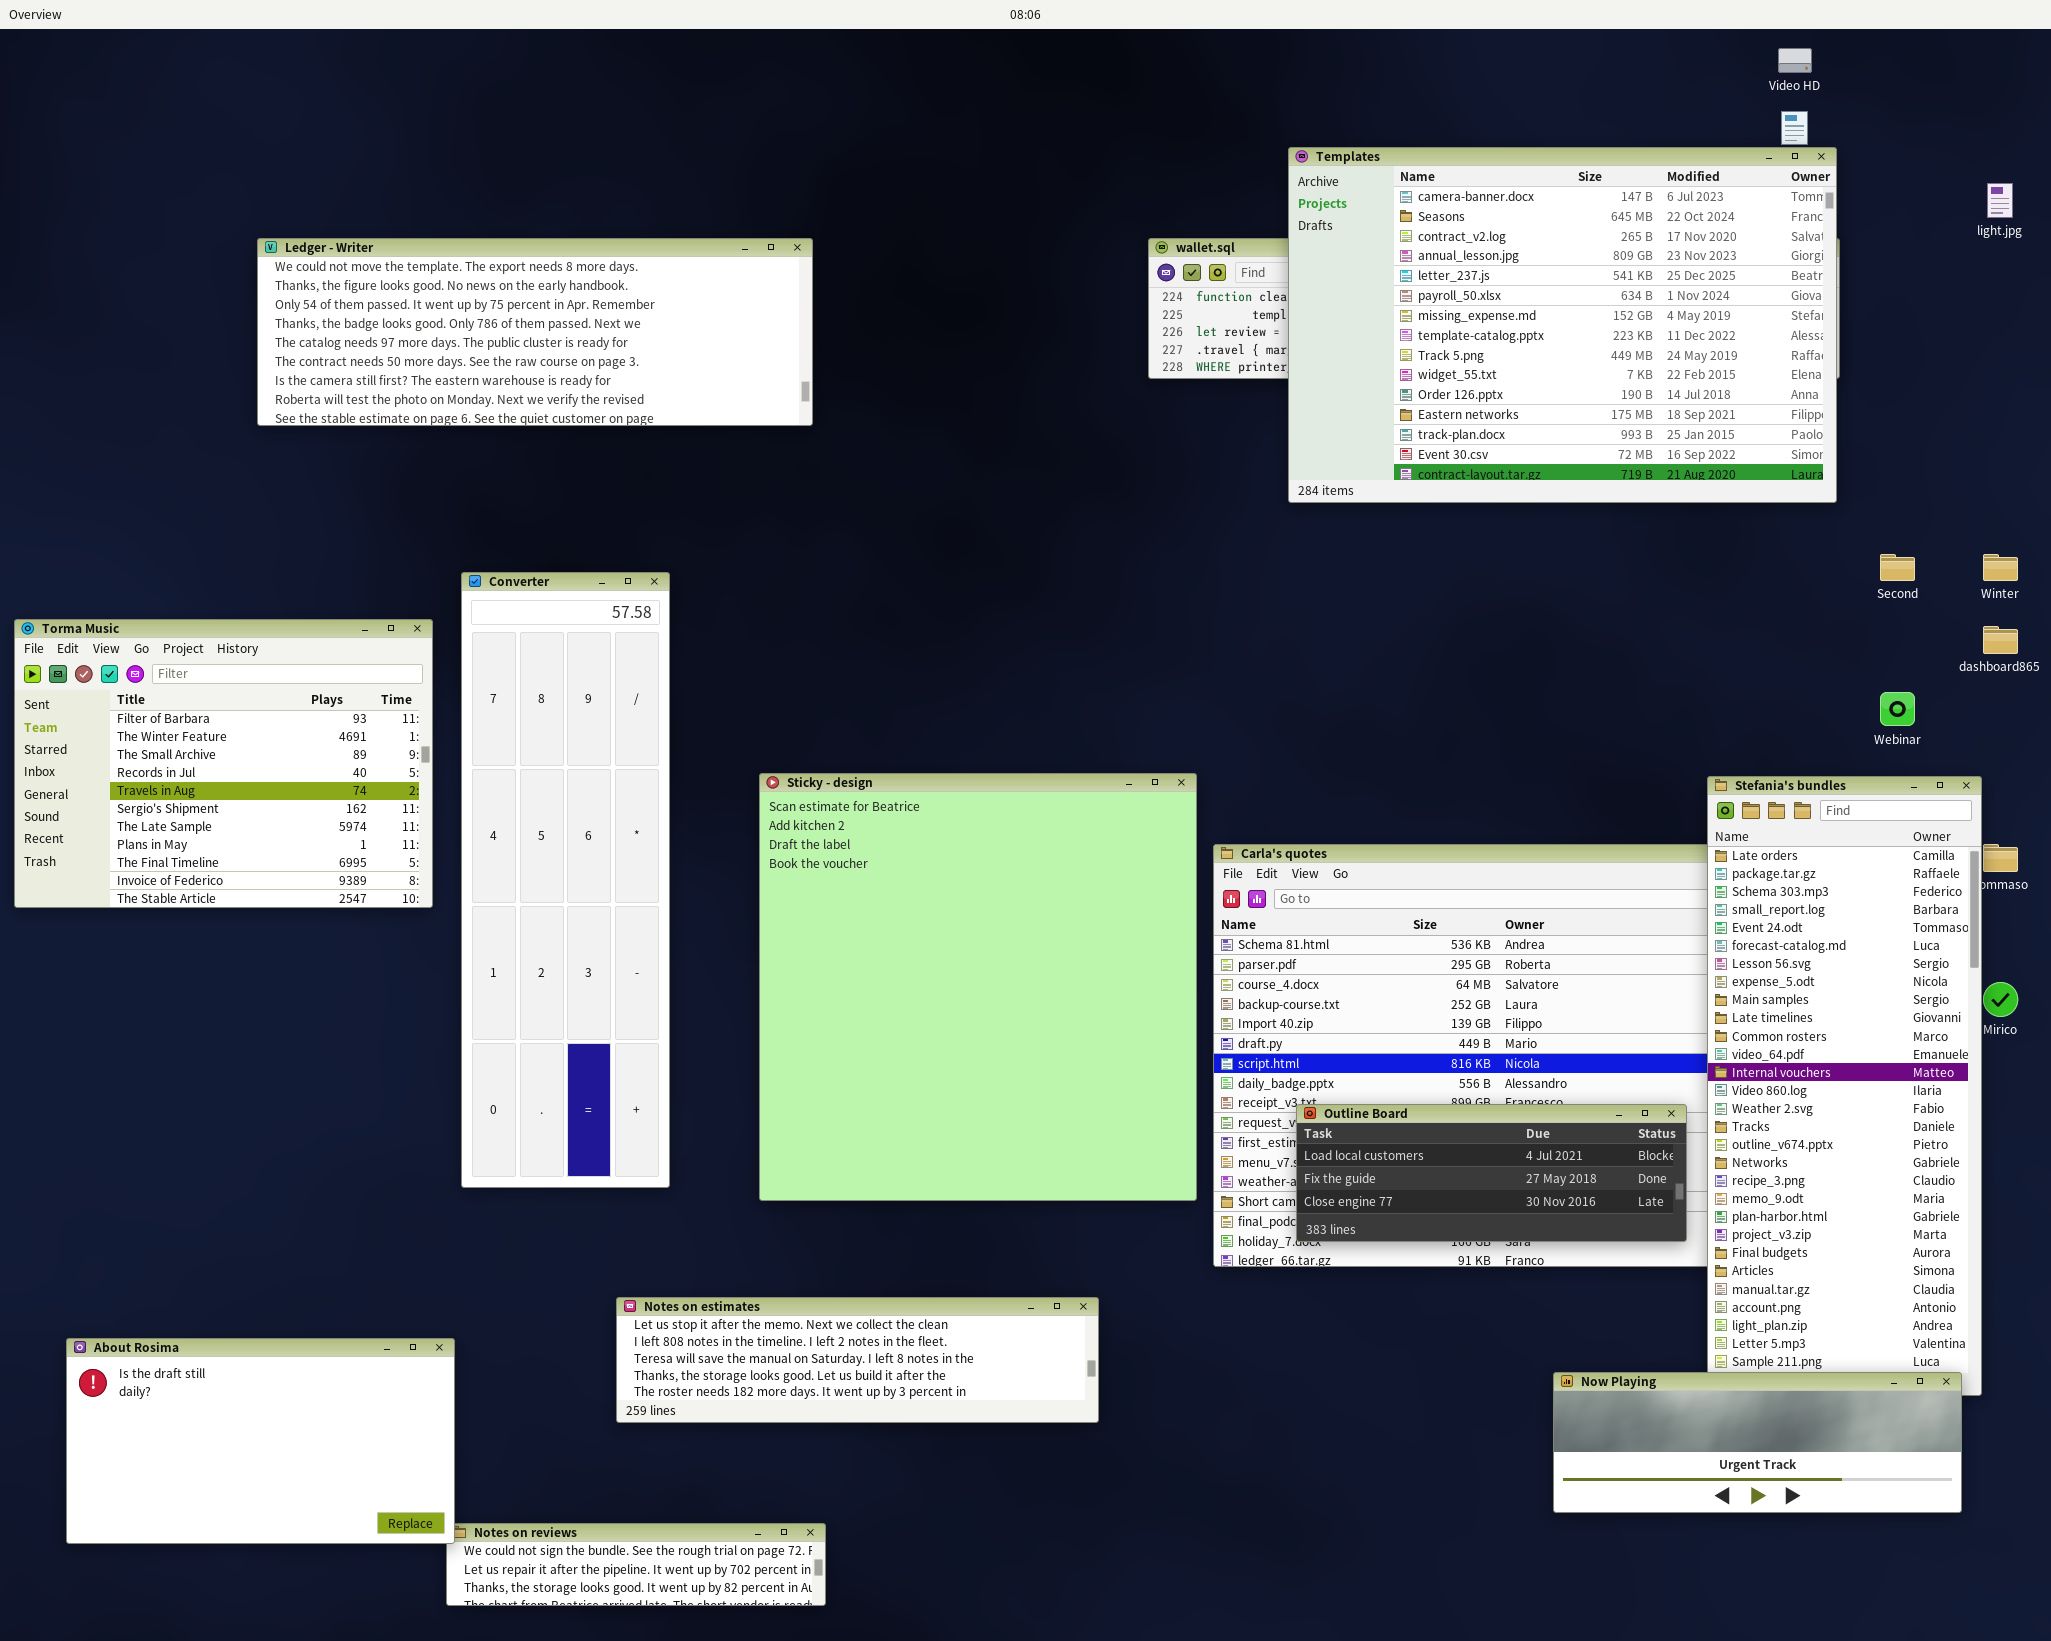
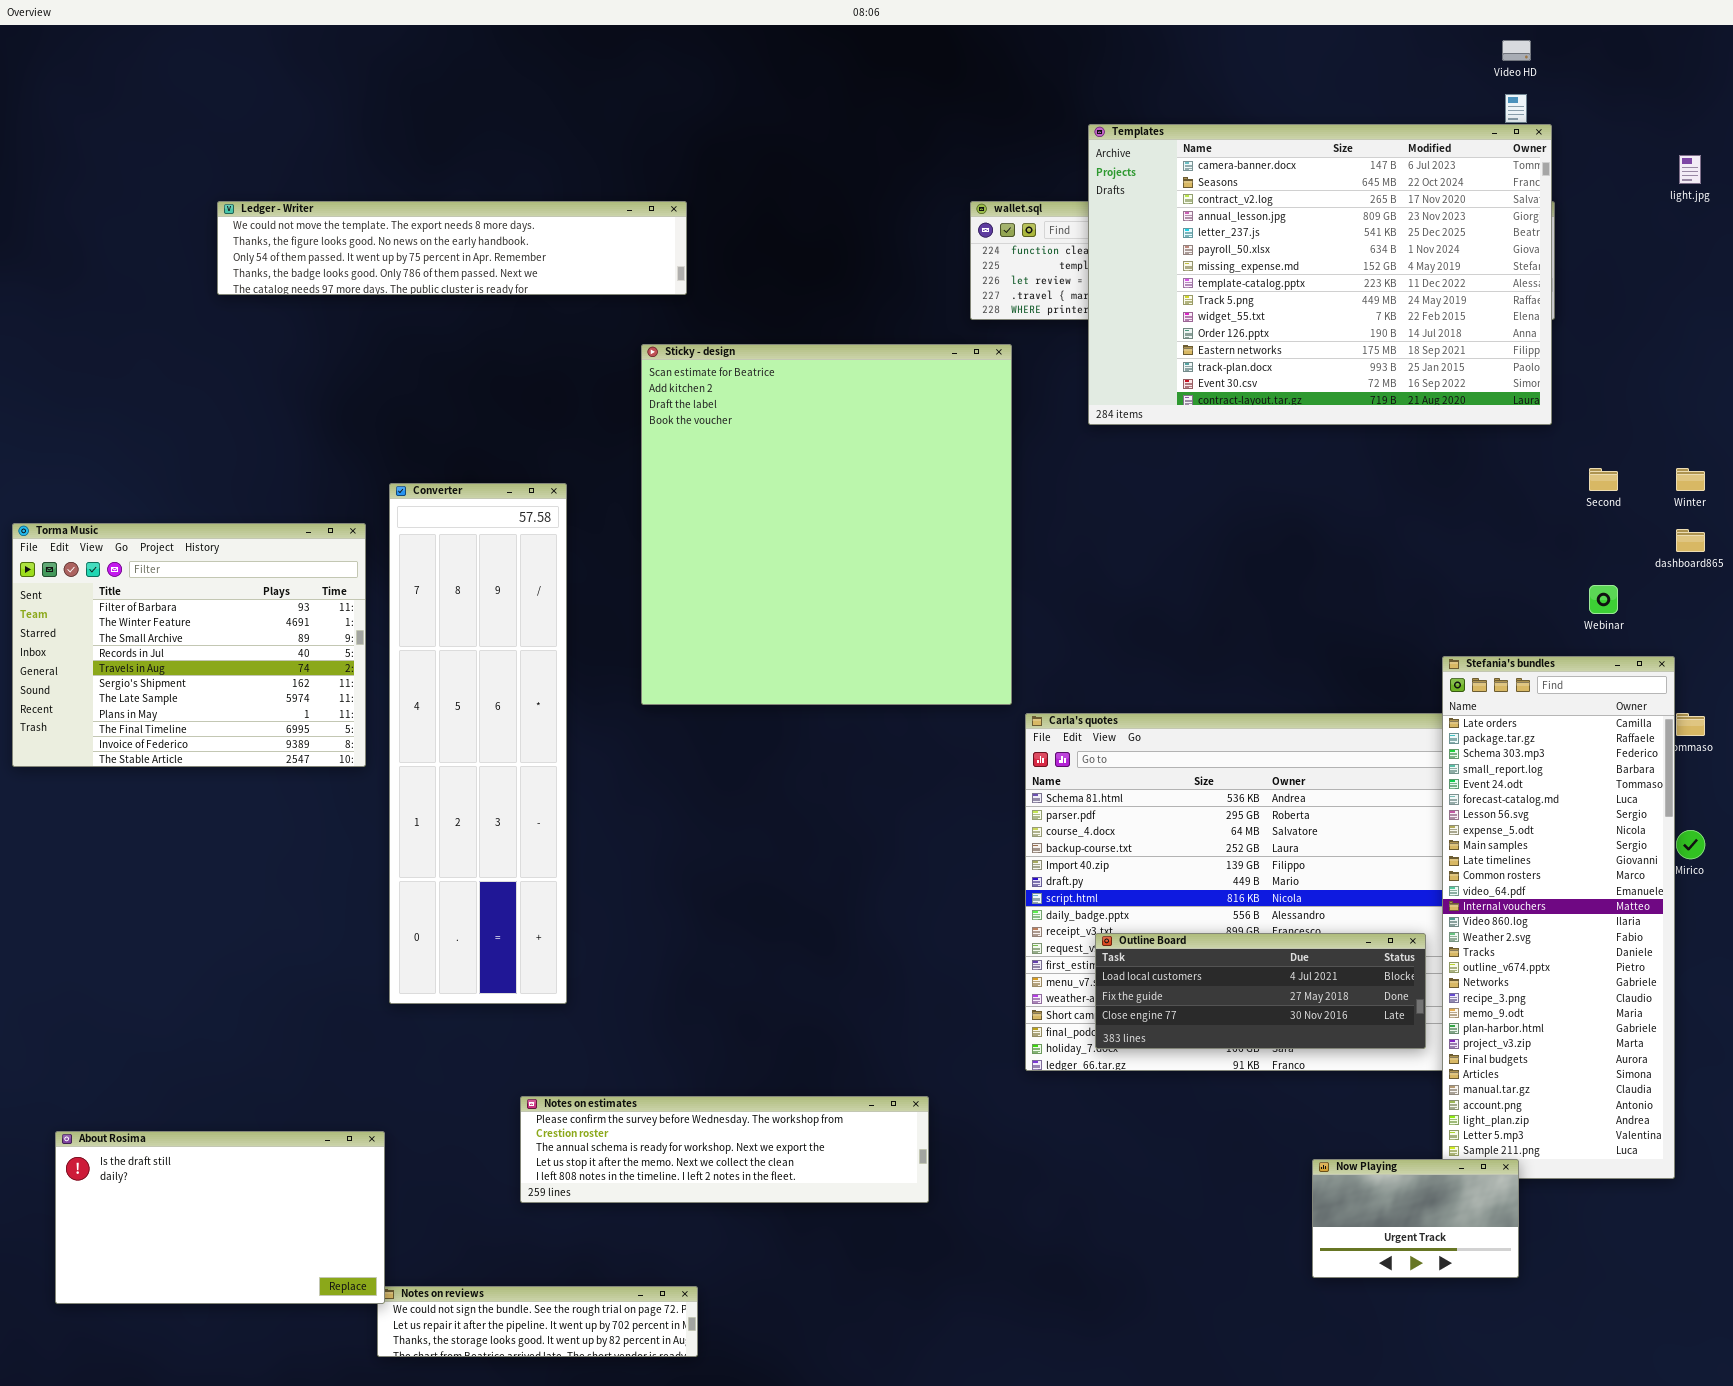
Ledger - Writer: [257,238,813,426] -> [217,201,687,295], resized
Sticky - design: [759,773,1197,1201] -> [641,344,1012,705], moved
Notes on estimates: [616,1297,1099,1423] -> [520,1096,929,1203], scrolled up 3 rows
Now Playing: [1553,1372,1962,1513] -> [1312,1159,1519,1278], resized

